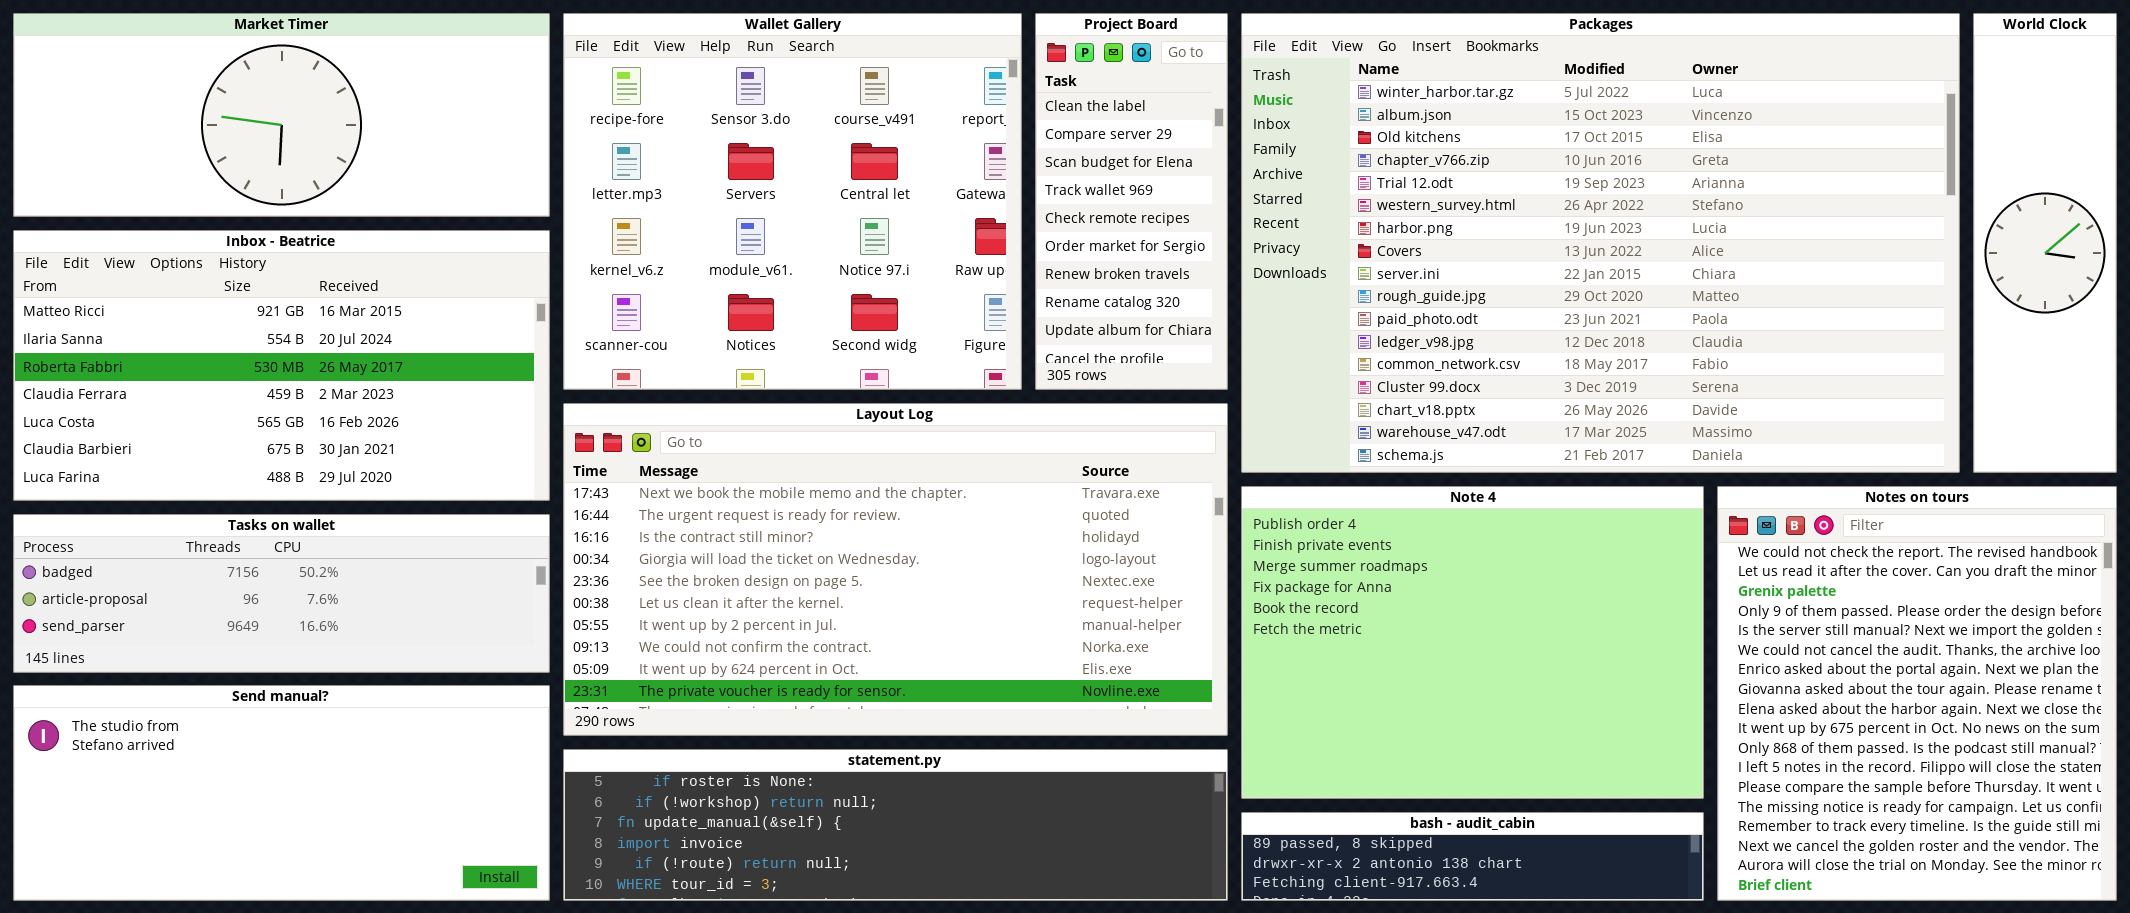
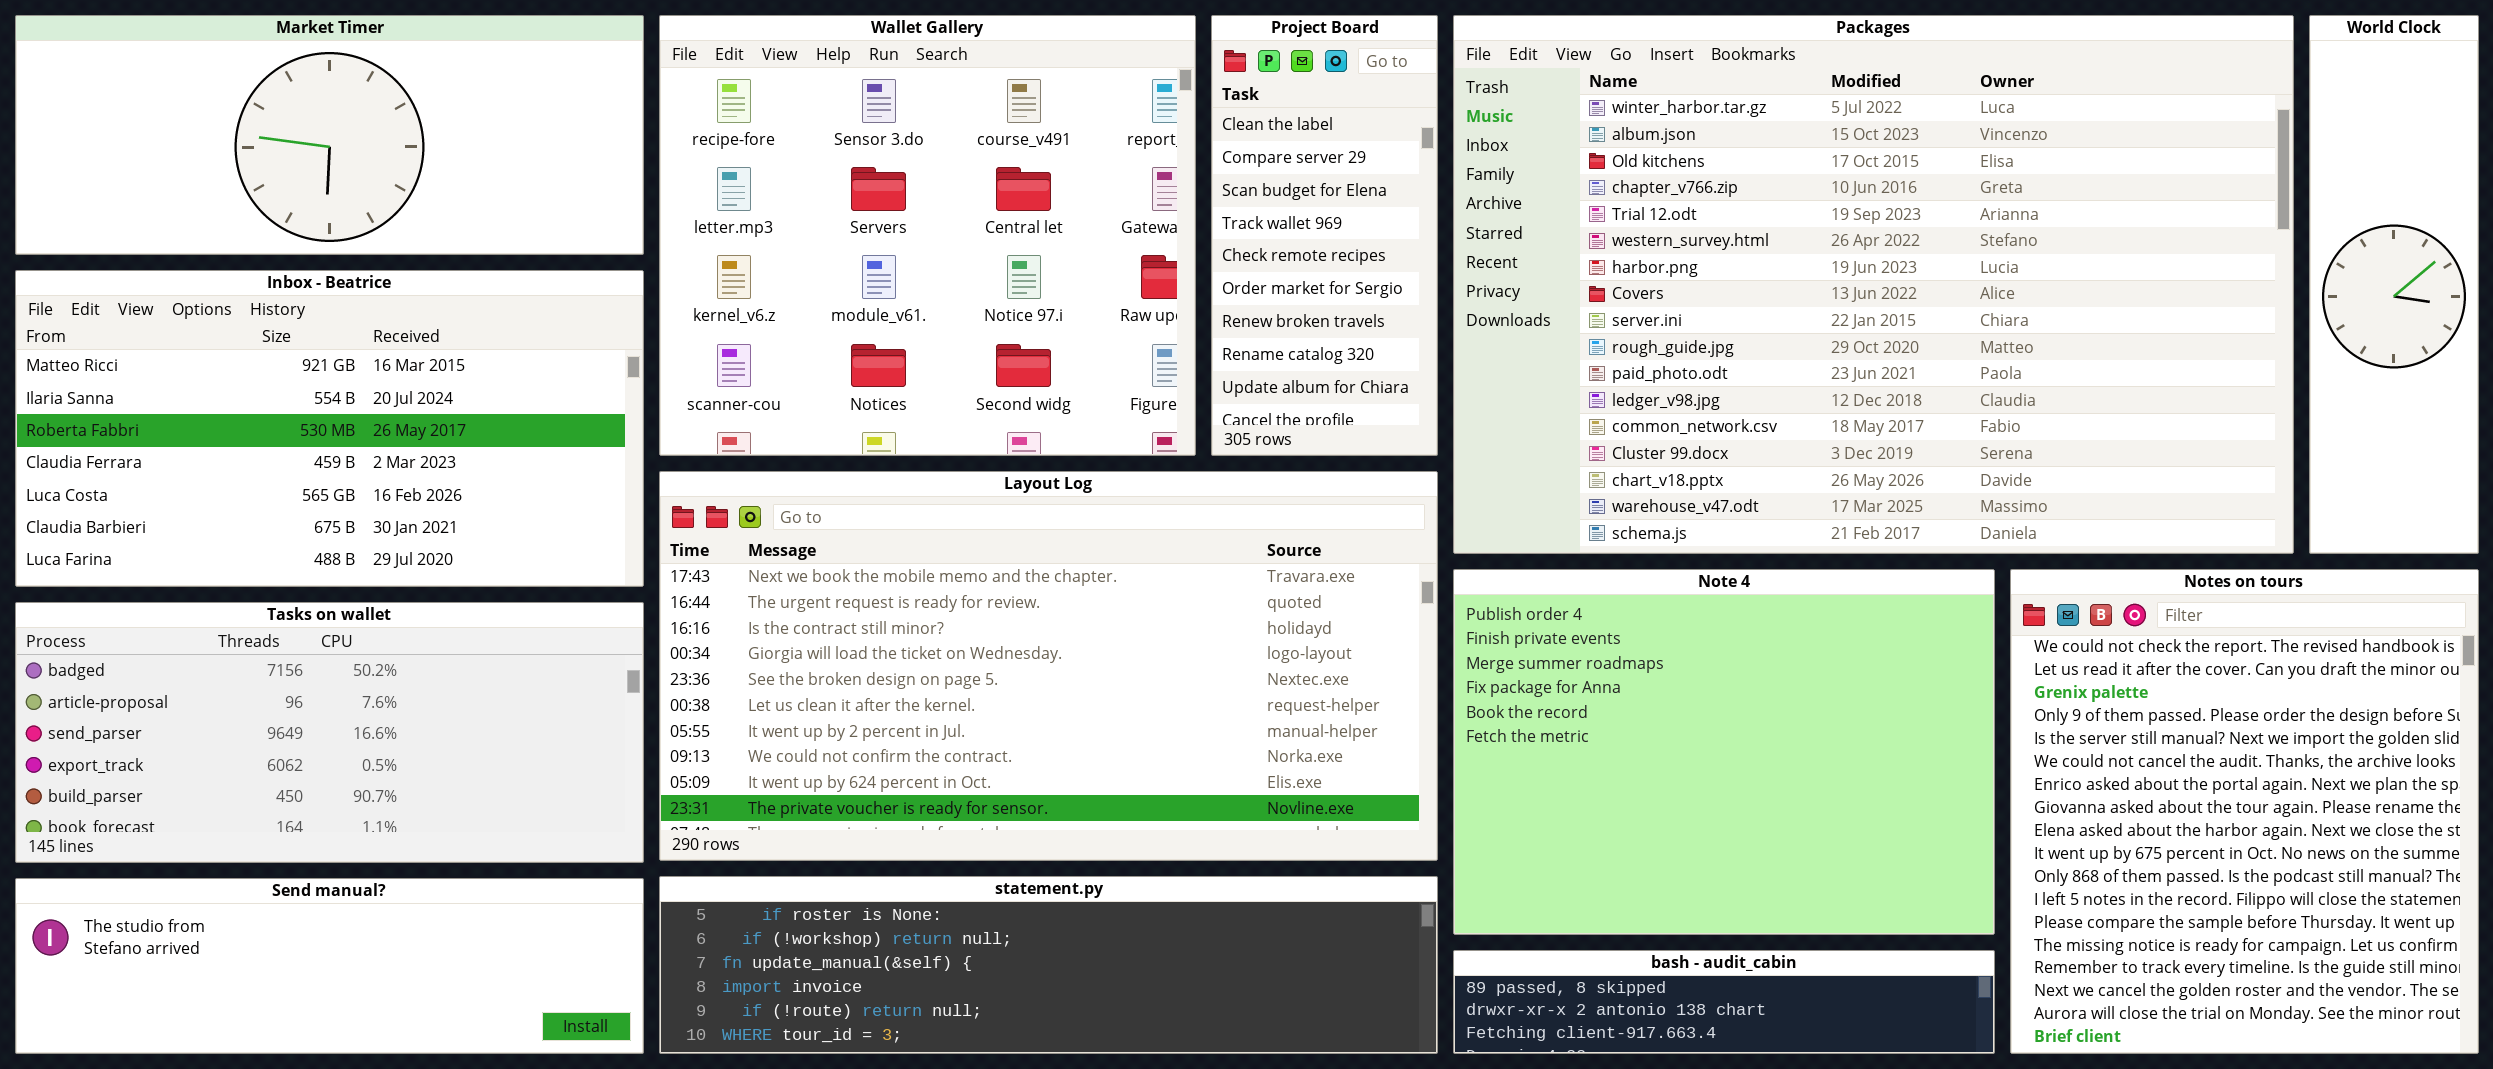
Tasks on wallet: [13,514,550,673] -> [15,602,644,863], resized
Send manual?: [13,685,550,901] -> [15,878,644,1054], resized

